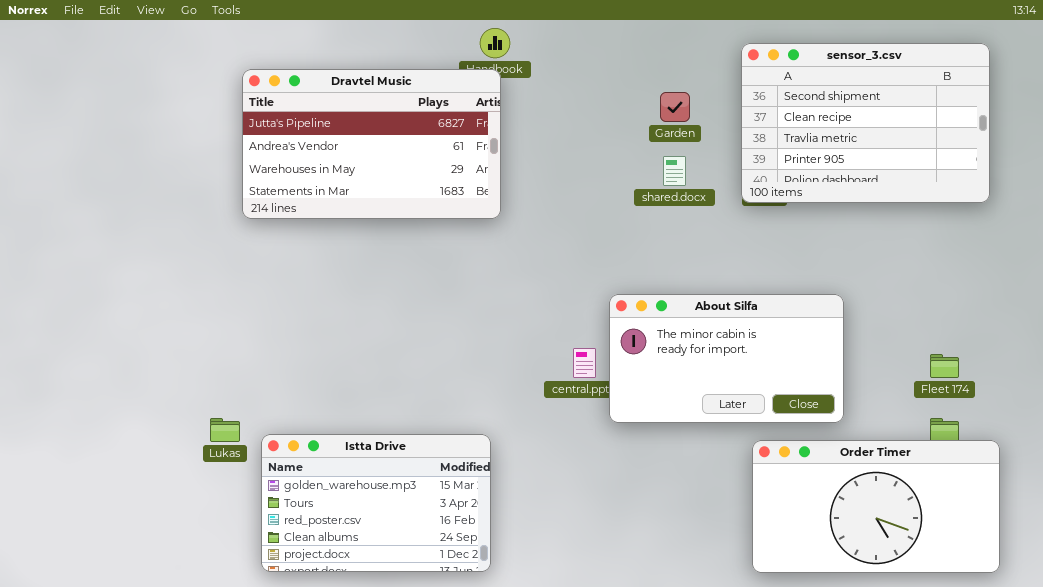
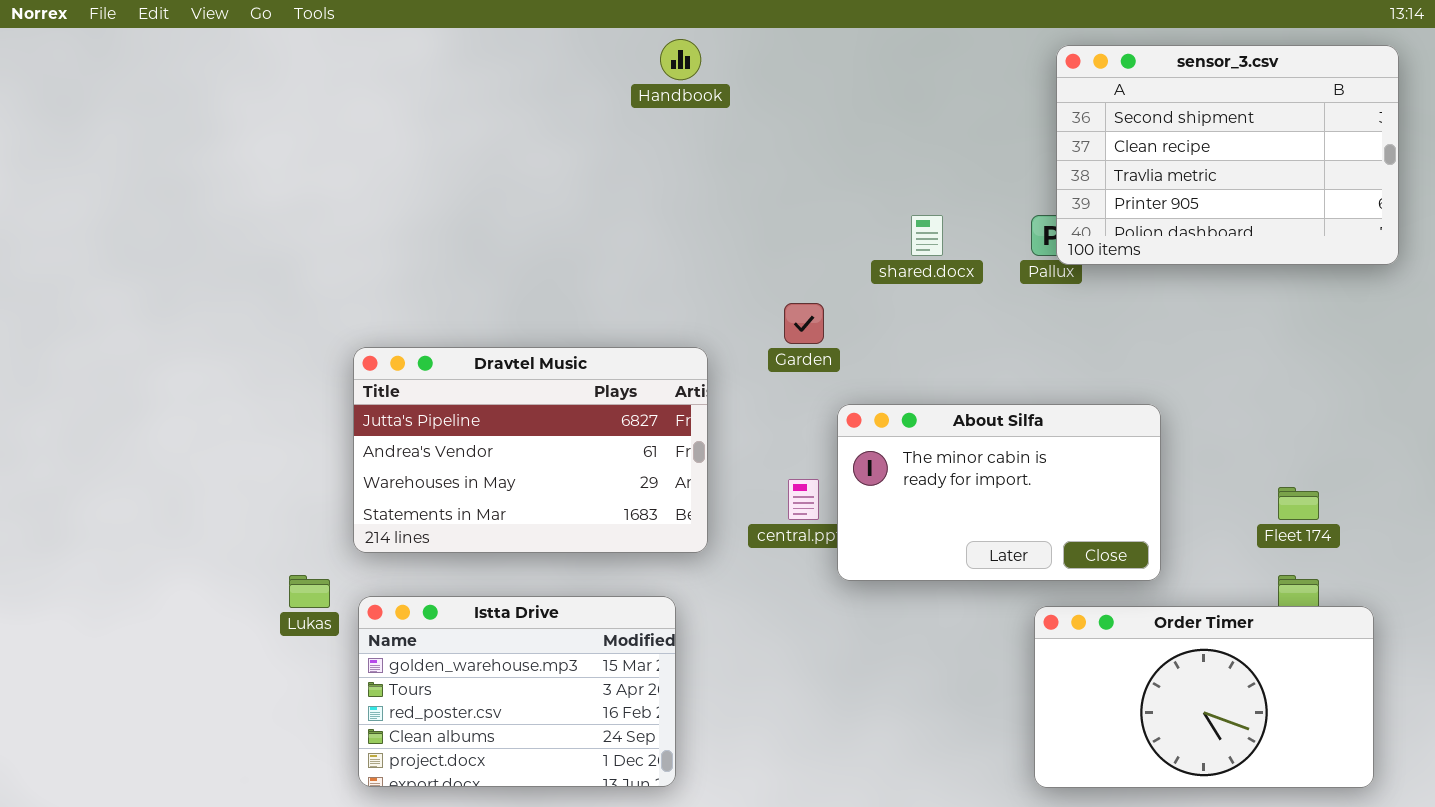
sensor_3.csv: [741,43,990,203] -> [1056,45,1399,265], moved
Dravtel Music: [242,69,501,219] -> [353,347,708,553], moved
Garden: [660,92,690,122] -> [784,303,824,344], moved

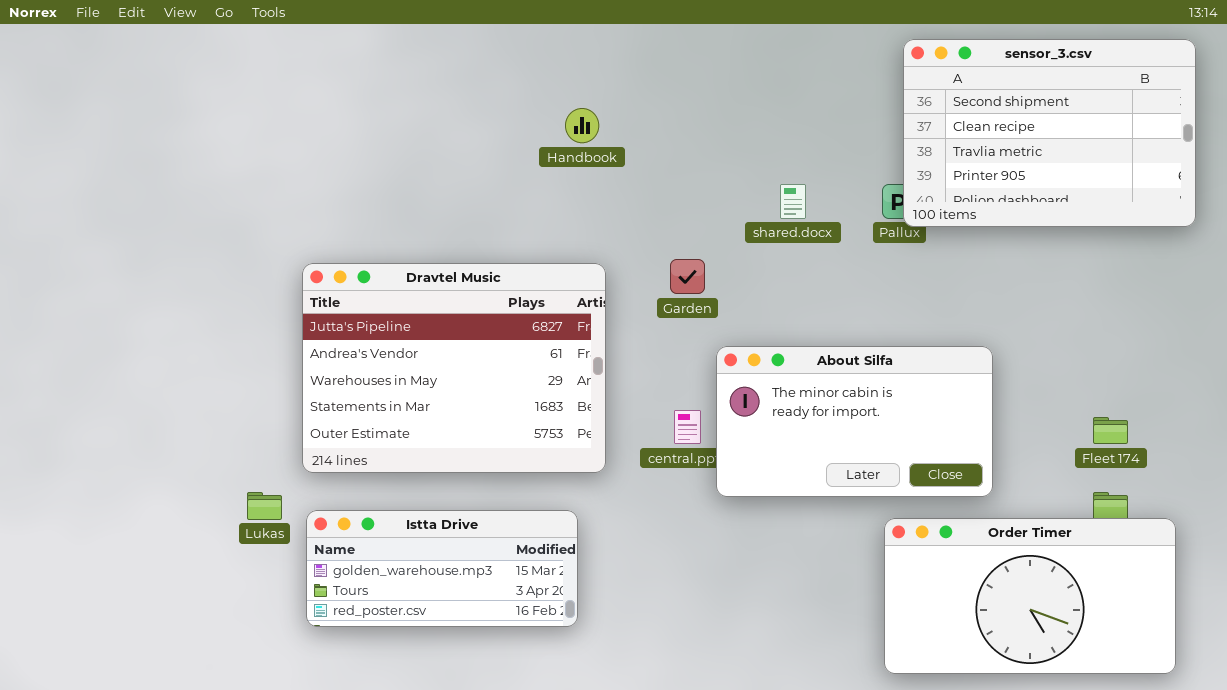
Handbook: [660,39,701,80] -> [565,108,599,143], moved
Dravtel Music: [353,347,708,553] -> [302,263,606,473], resized
Istta Drive: [358,596,676,787] -> [306,510,578,627], resized

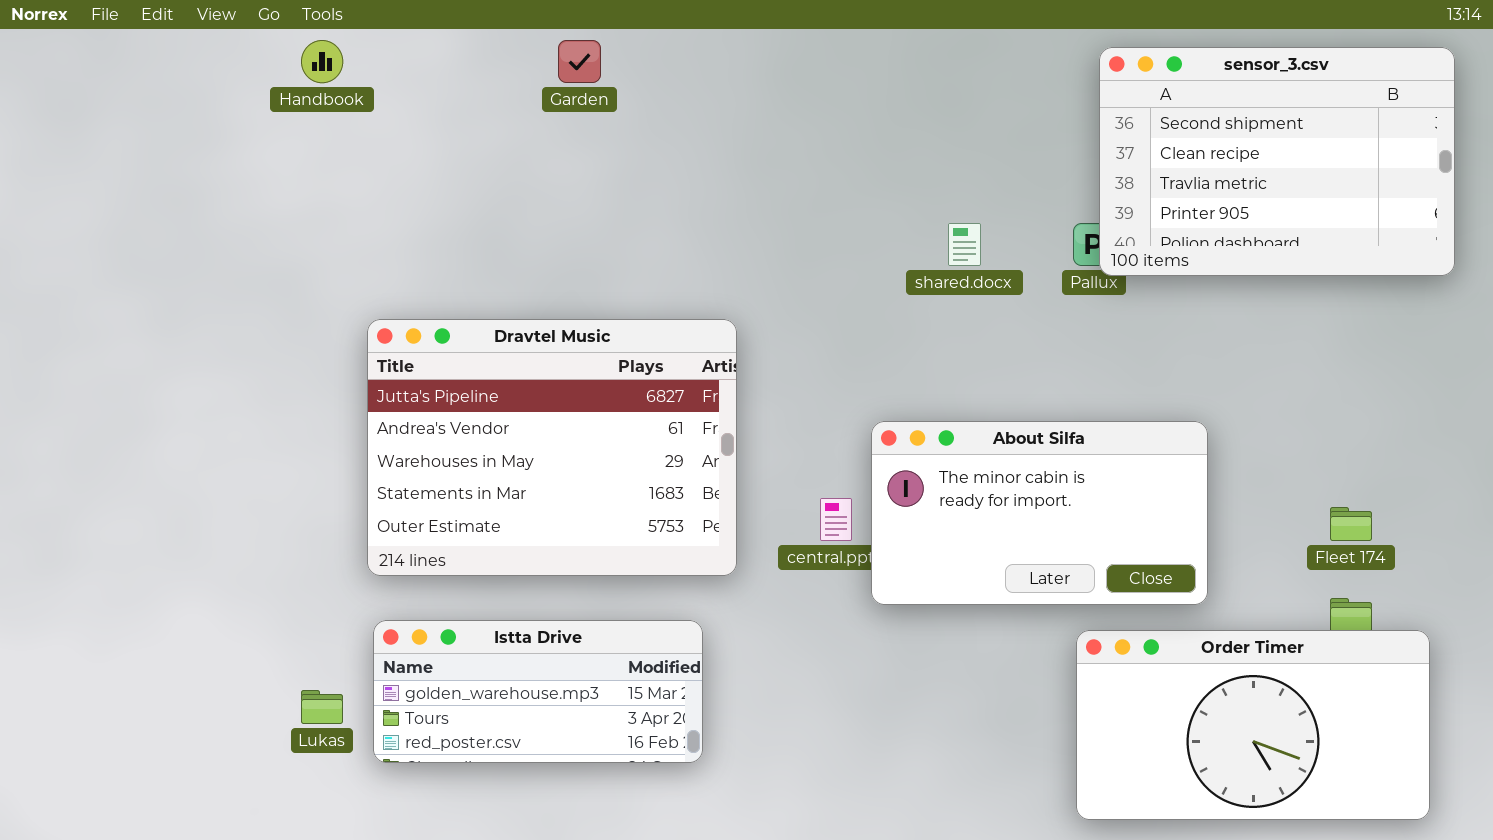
Handbook: [565,108,599,143] -> [301,40,343,83], moved
Garden: [670,259,705,294] -> [558,40,601,83], moved
Lukas: [247,492,282,520] -> [301,690,343,724], moved

